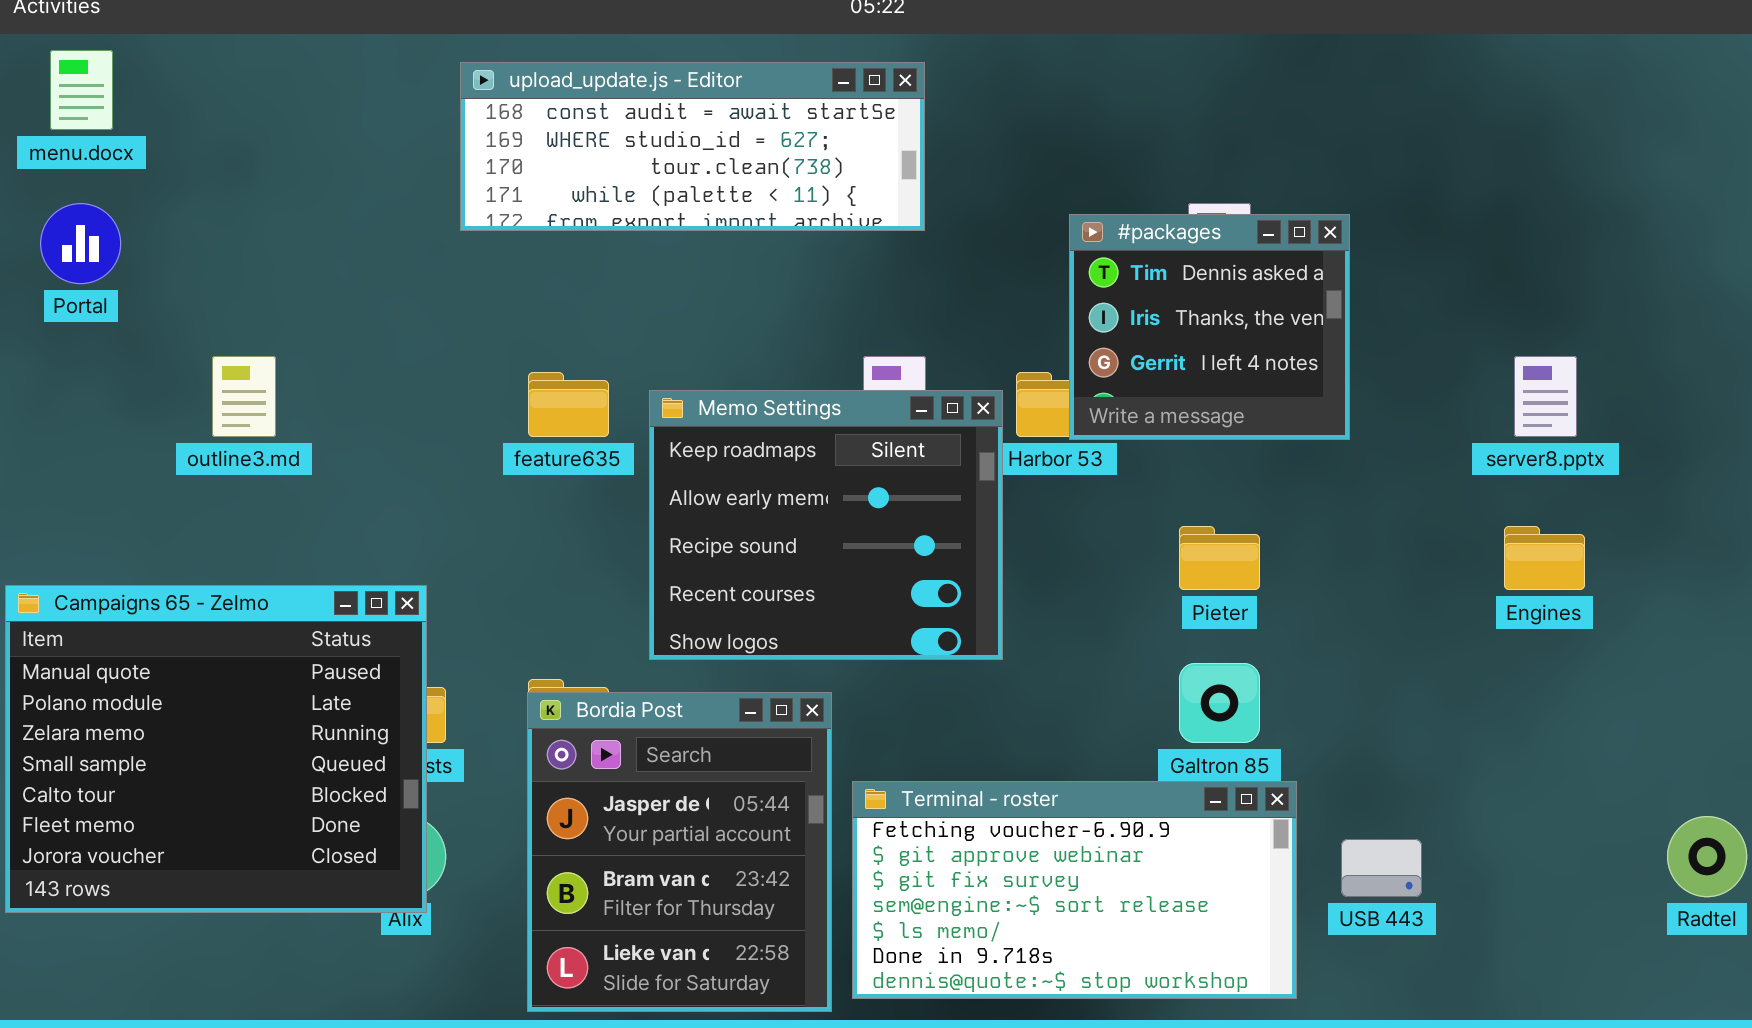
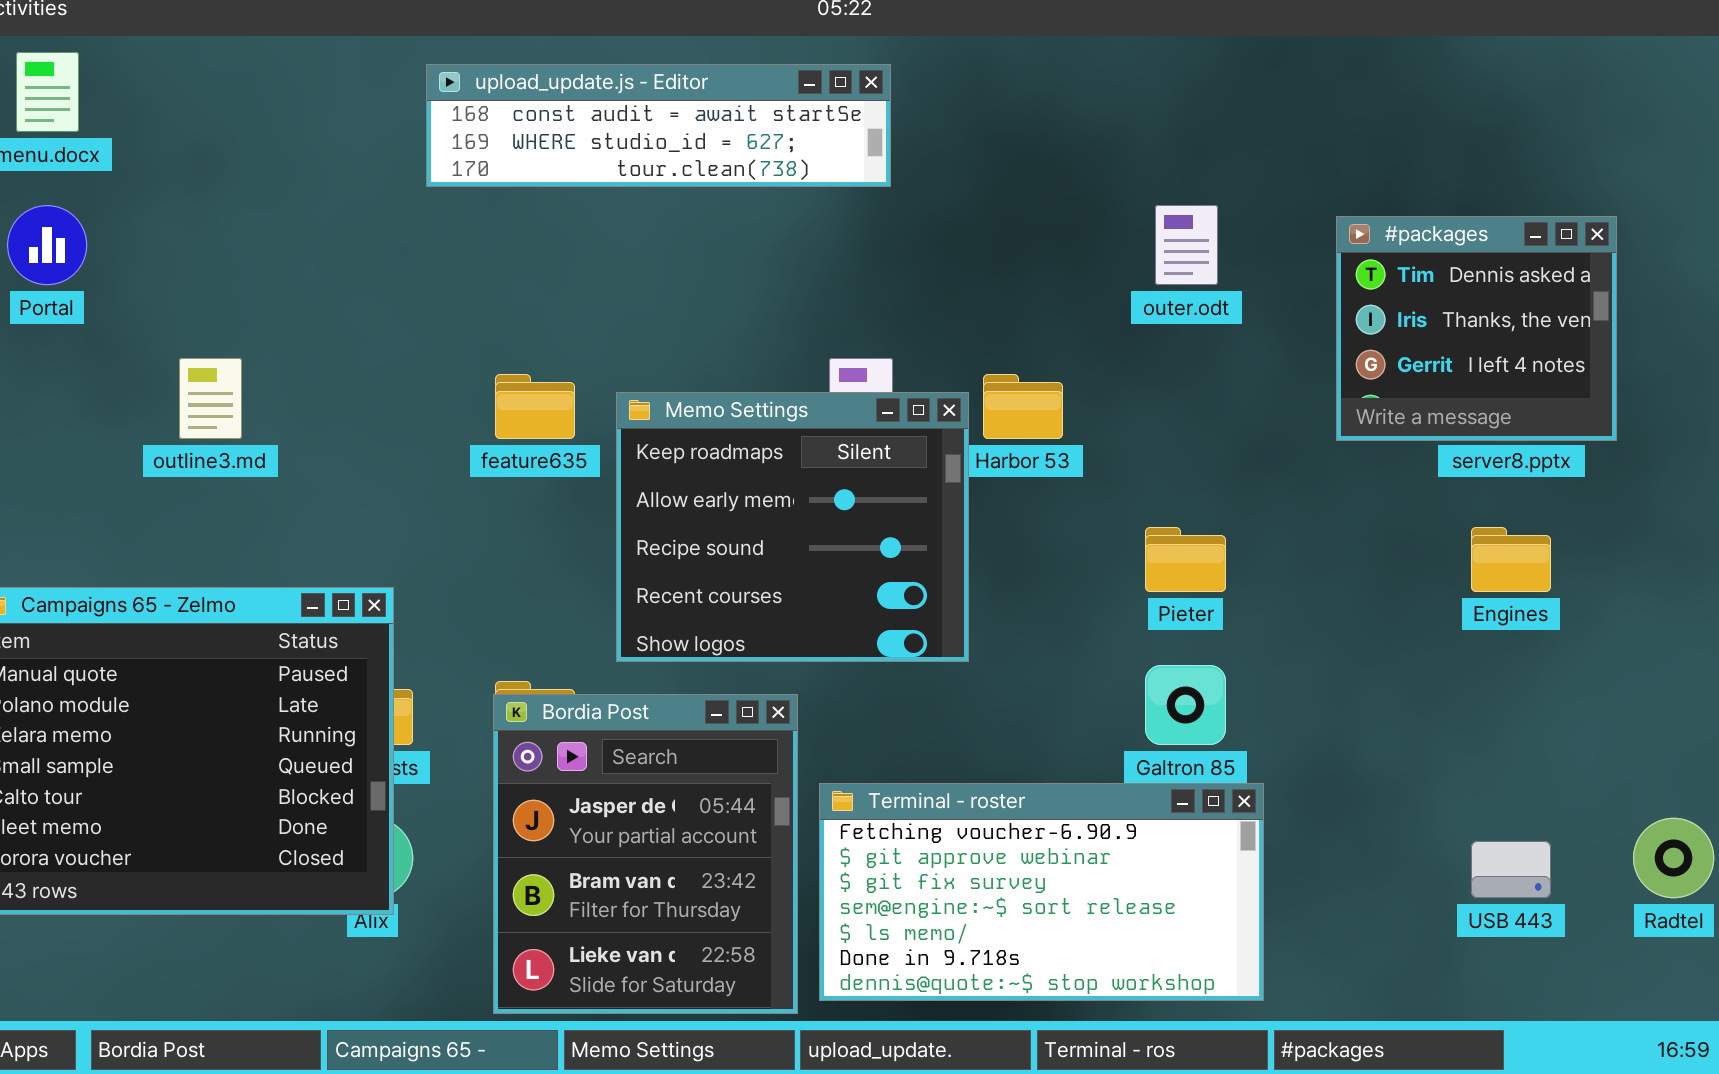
upload_update.js - Editor: [460,62,925,231] -> [426,64,891,187], resized
#packages: [1069,214,1350,440] -> [1336,216,1617,441], moved
USB 443: [1341,839,1422,897] -> [1471,841,1551,898], moved

